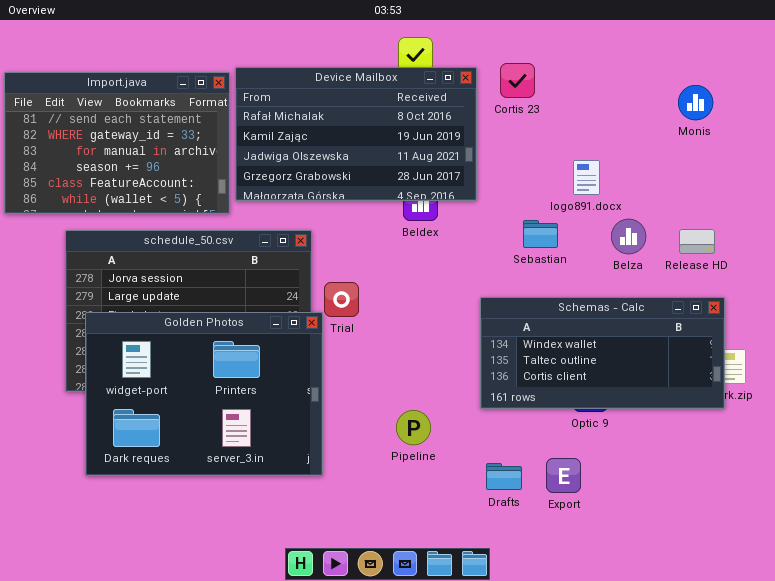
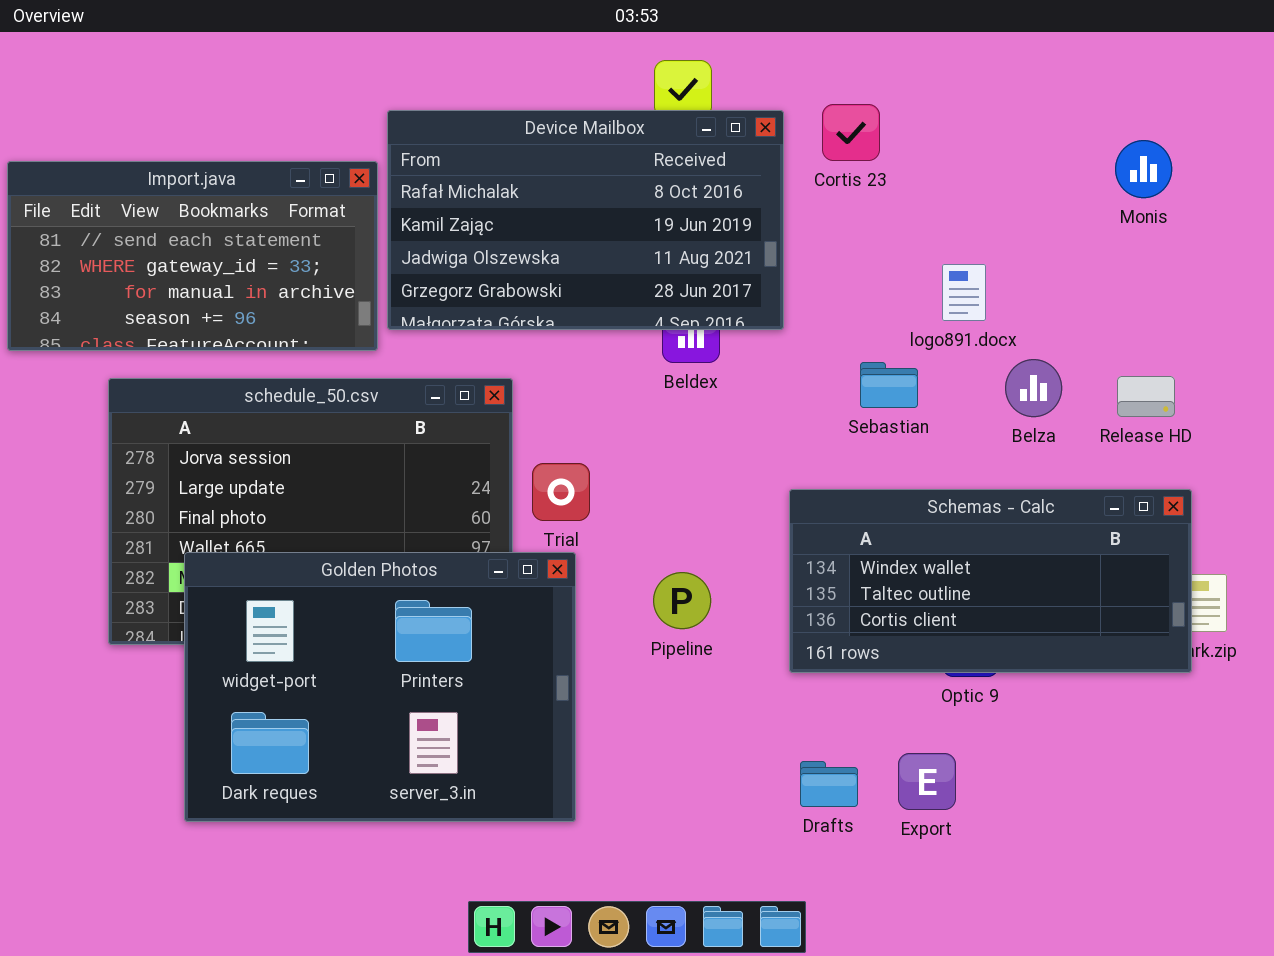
Import.java: [4,72,230,214] -> [7,161,378,351], resized
Golden Photos: [85,312,323,476] -> [184,552,576,822], moved
Pipeline: [396,410,431,445] -> [653,572,711,629], moved

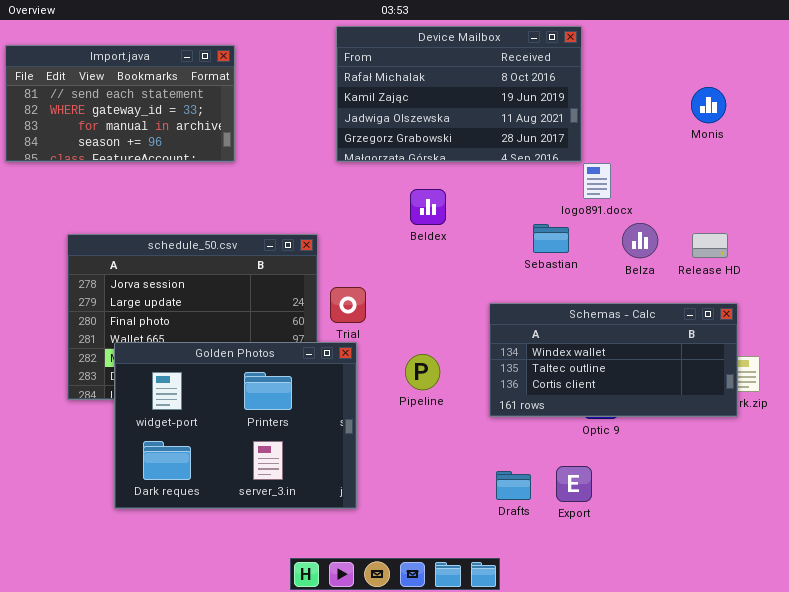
Device Mailbox: [387,110,784,330] -> [336,26,582,162], moved
Import.java: [7,161,378,351] -> [5,45,235,162], moved

